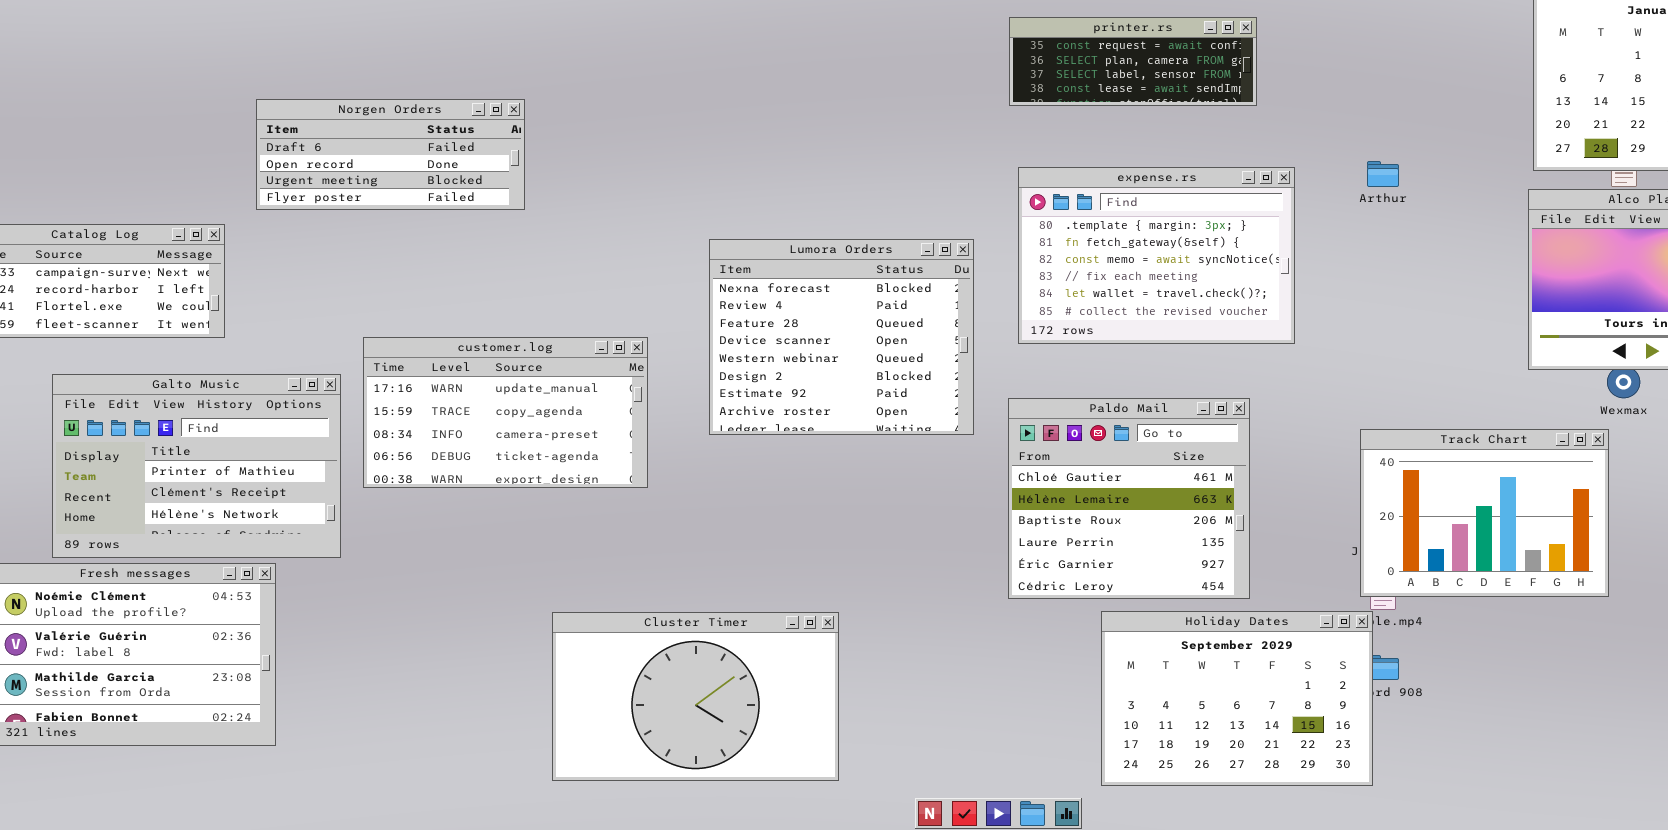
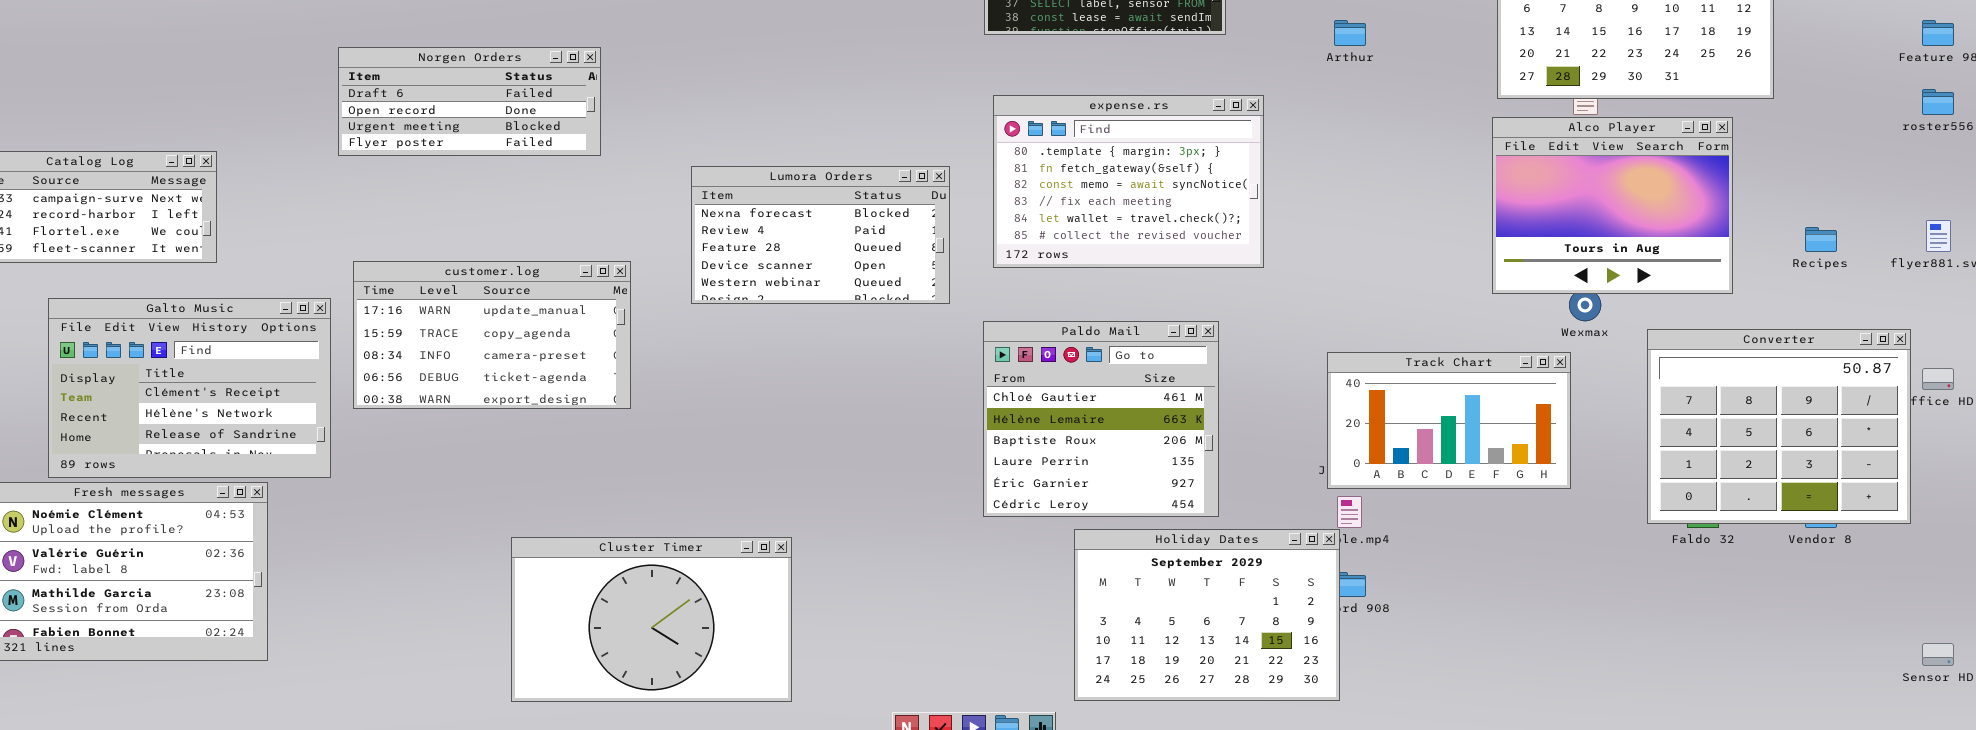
Norgen Orders: [256,99,525,210] -> [338,47,601,156], moved
Arthur: [1367,161,1399,187] -> [1334,20,1366,46], moved
Lumora Orders: [709,239,974,435] -> [691,166,950,304], resized
Galto Music: [52,374,341,558] -> [48,298,331,478], scrolled down 1 row
Track Chart: [1360,429,1609,597] -> [1327,352,1571,489], resized
Cluster Timer: [552,612,839,781] -> [511,537,792,702], moved

